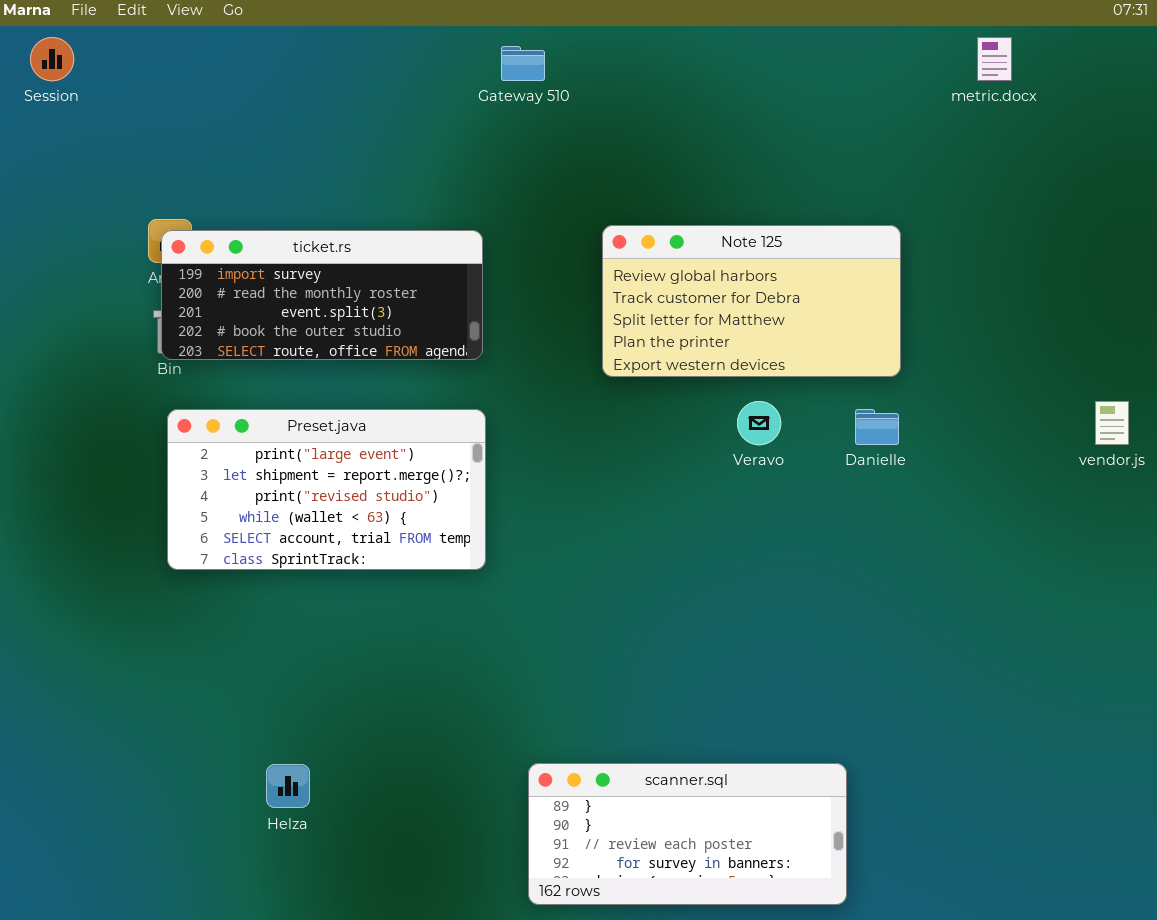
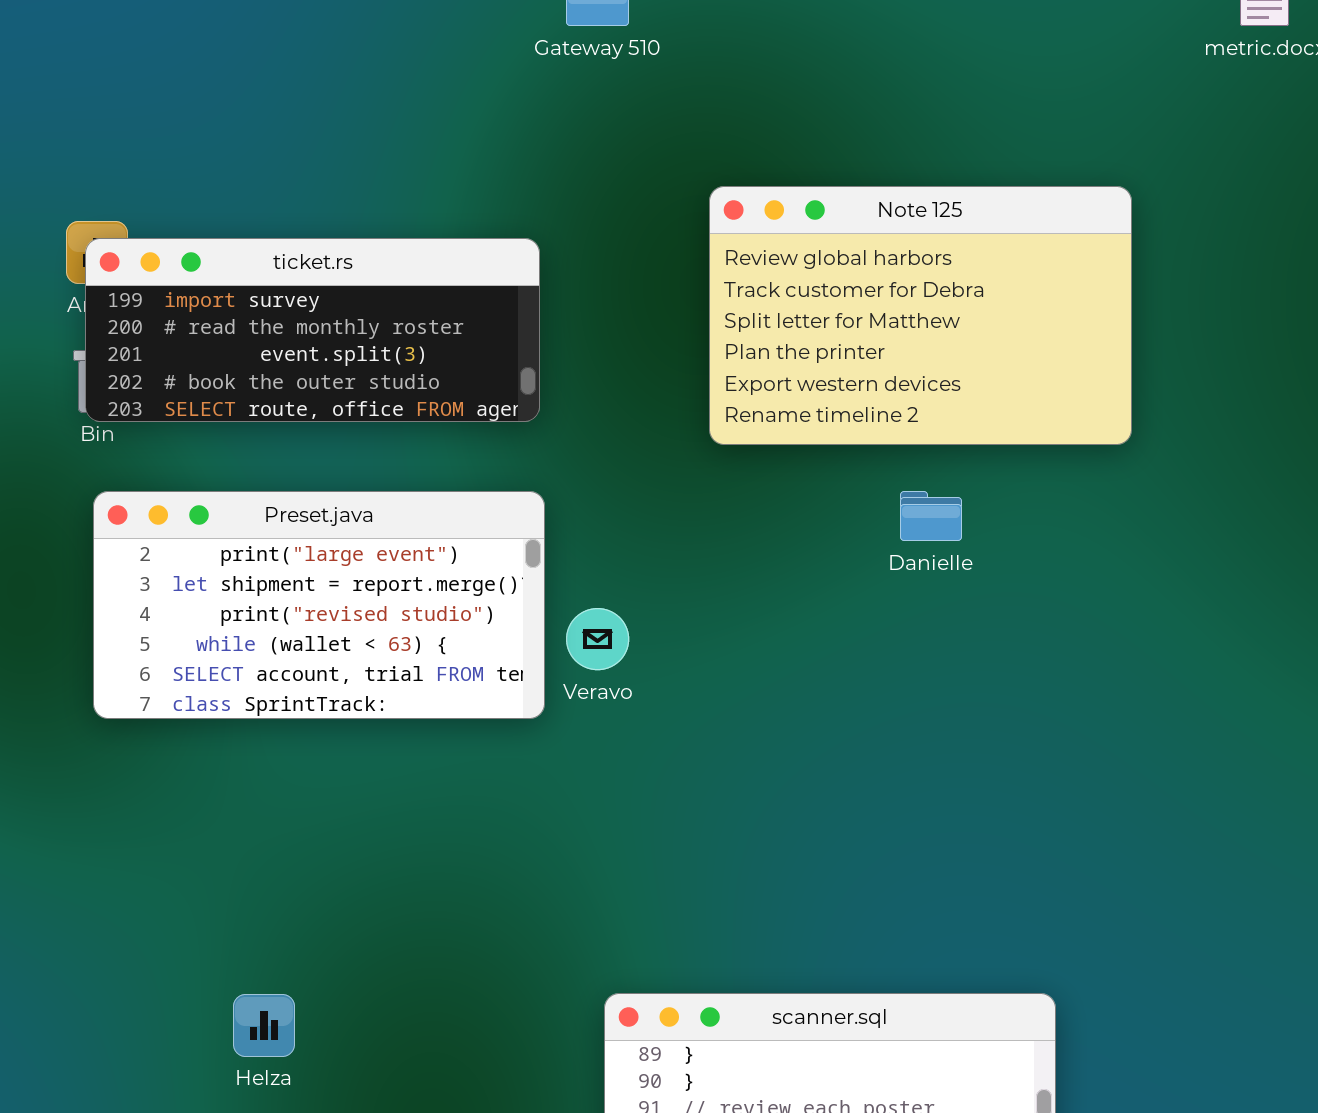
Note 125: [602,225,901,377] -> [709,186,1132,445], resized
Veravo: [737,401,781,445] -> [566,608,629,670], moved
Danielle: [855,409,899,445] -> [900,491,962,541], moved

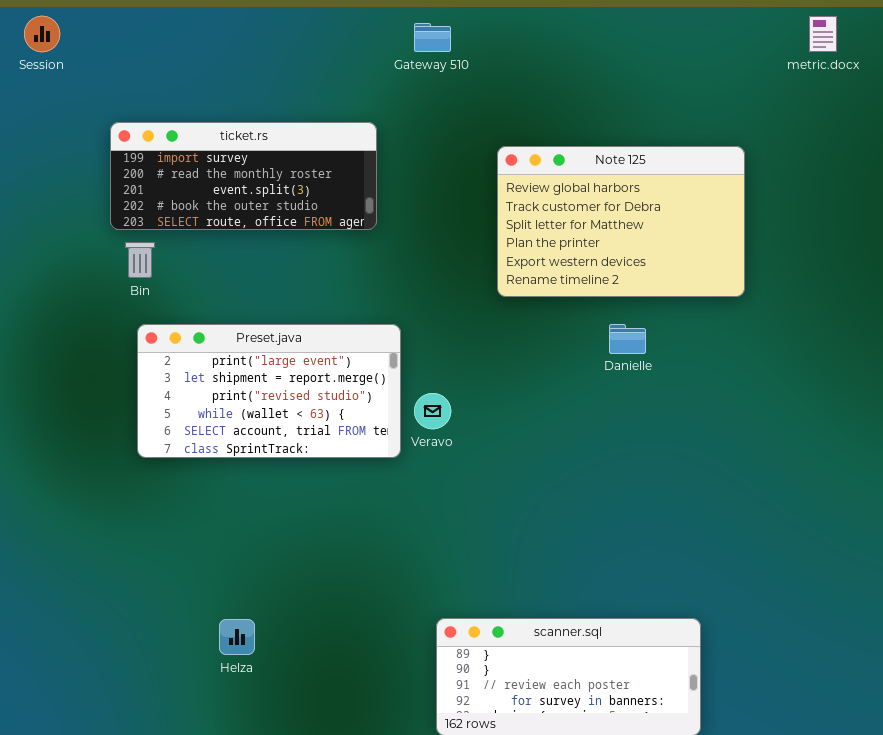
ticket.rs: [85,238,540,422] -> [110,122,377,230], moved

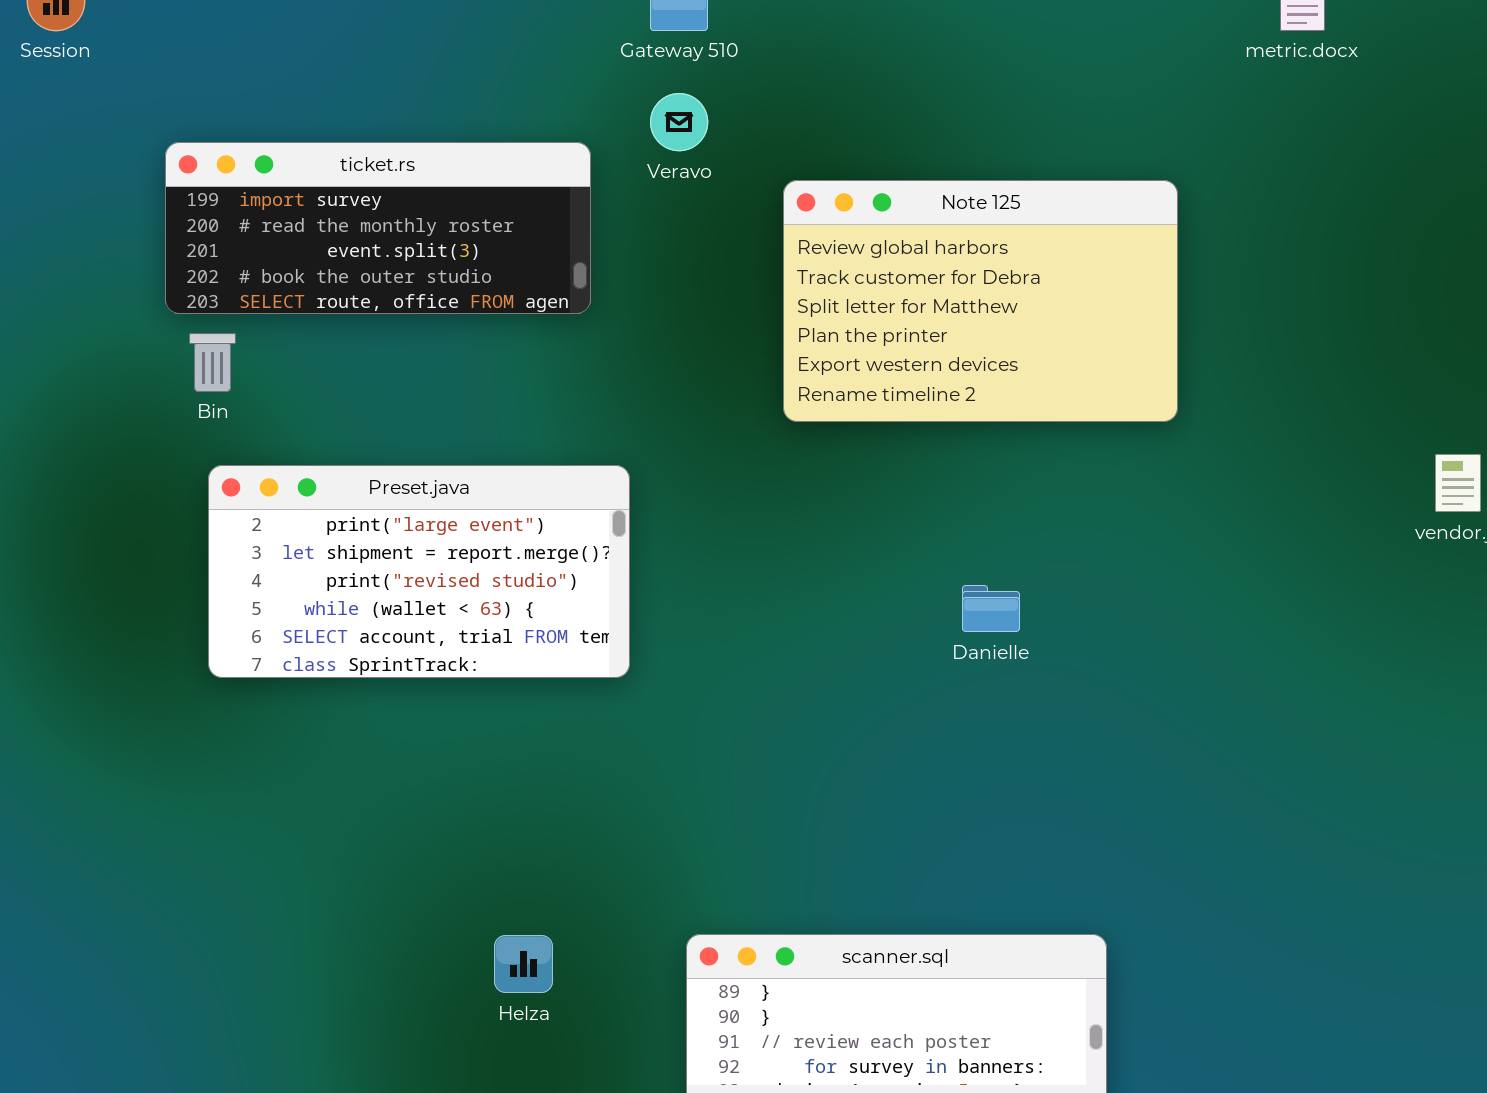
Danielle: [609,324,646,354] -> [962,585,1020,632], moved
Veravo: [414,393,451,429] -> [650,93,708,151], moved
Helza: [219,619,255,655] -> [494,935,553,993], moved

